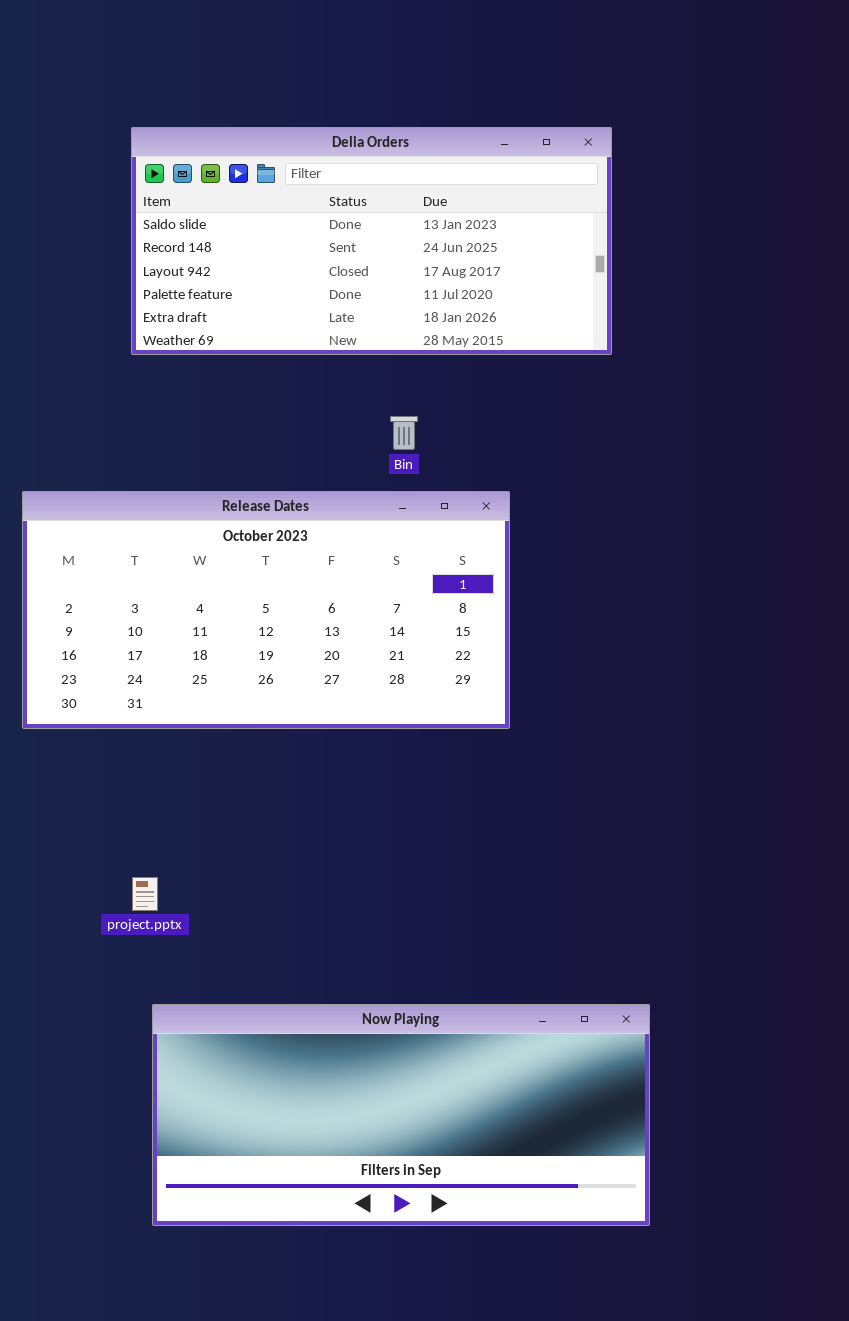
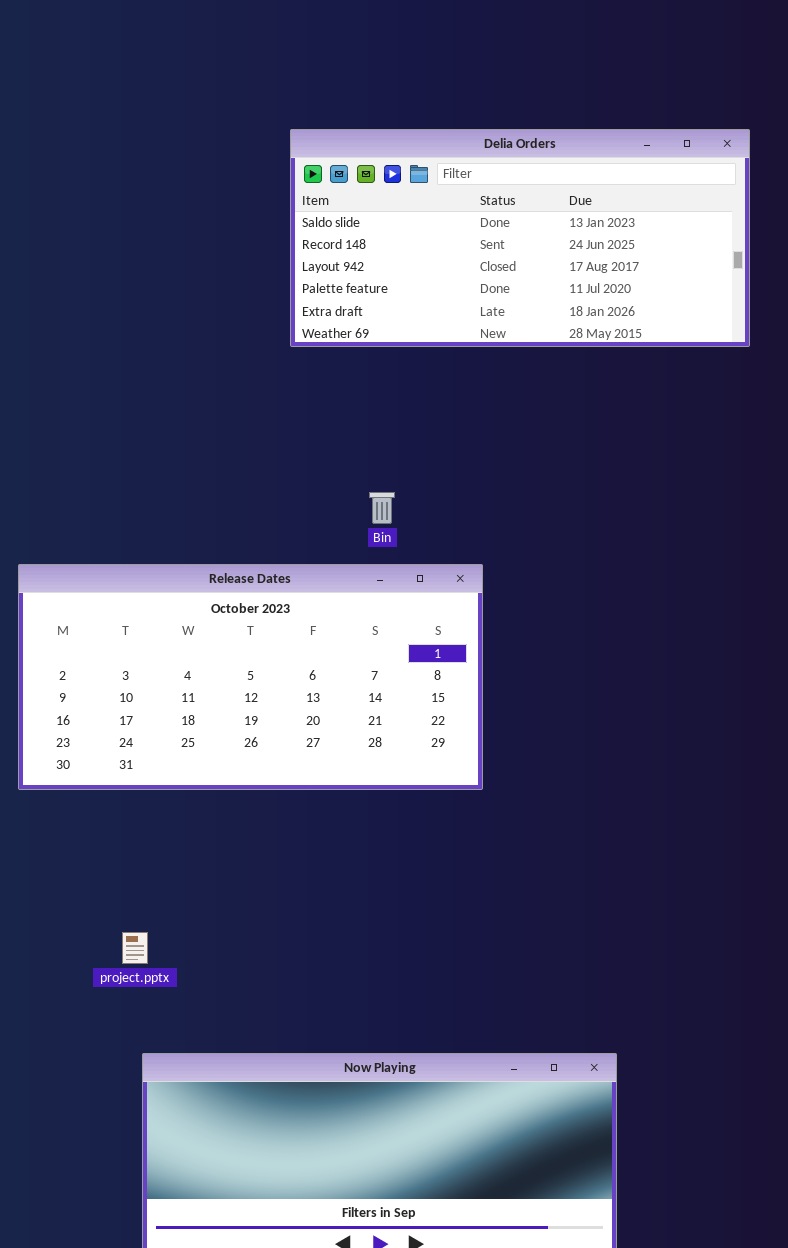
Delia Orders: [131,127,612,355] -> [290,129,750,347], moved

